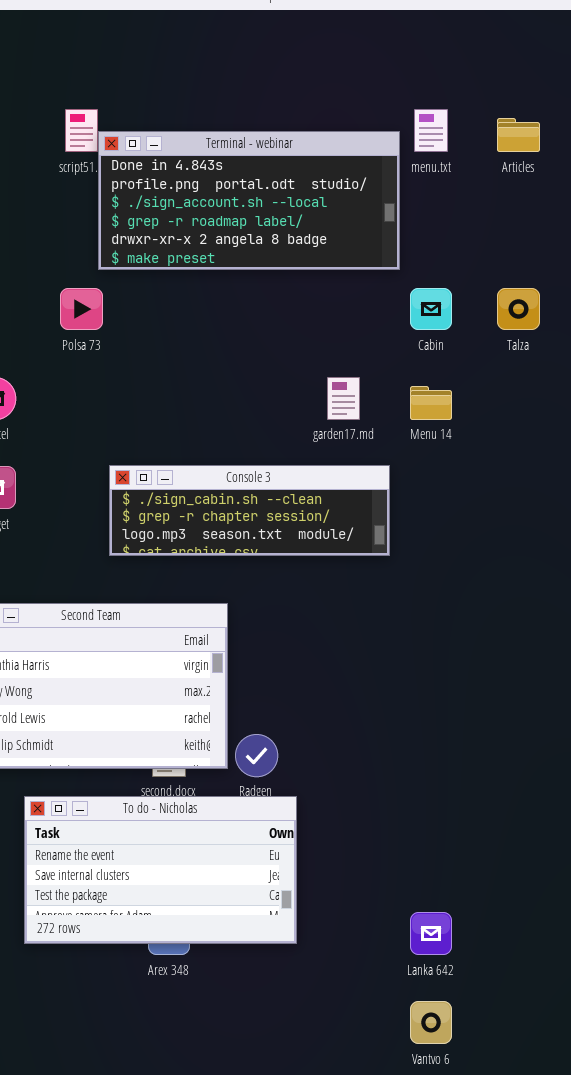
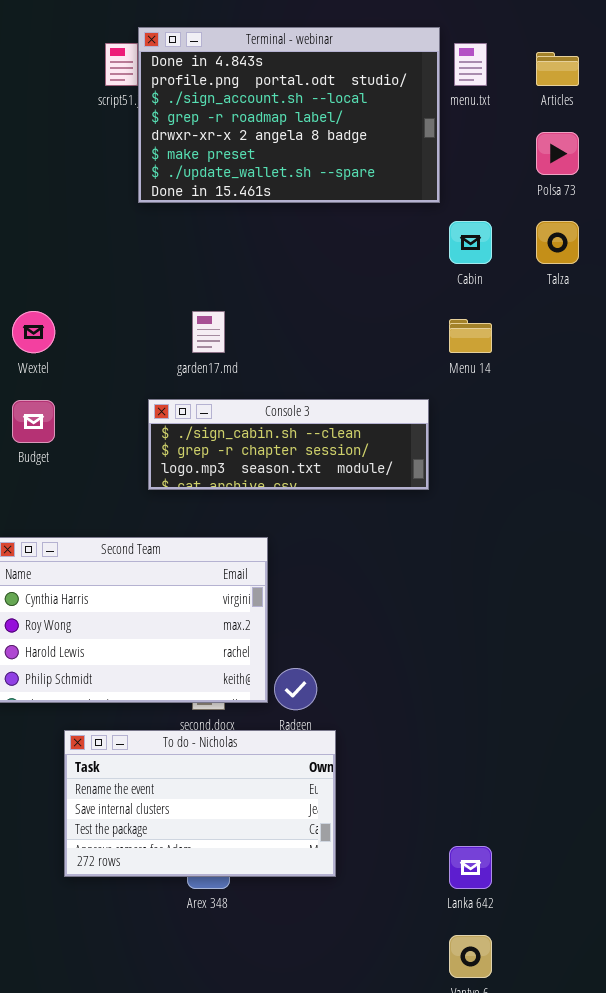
Terminal - webinar: [98,131,400,270] -> [138,27,440,203], resized
Polsa 73: [60,288,103,330] -> [536,132,579,175], moved
garden17.md: [327,377,360,420] -> [192,311,225,353], moved

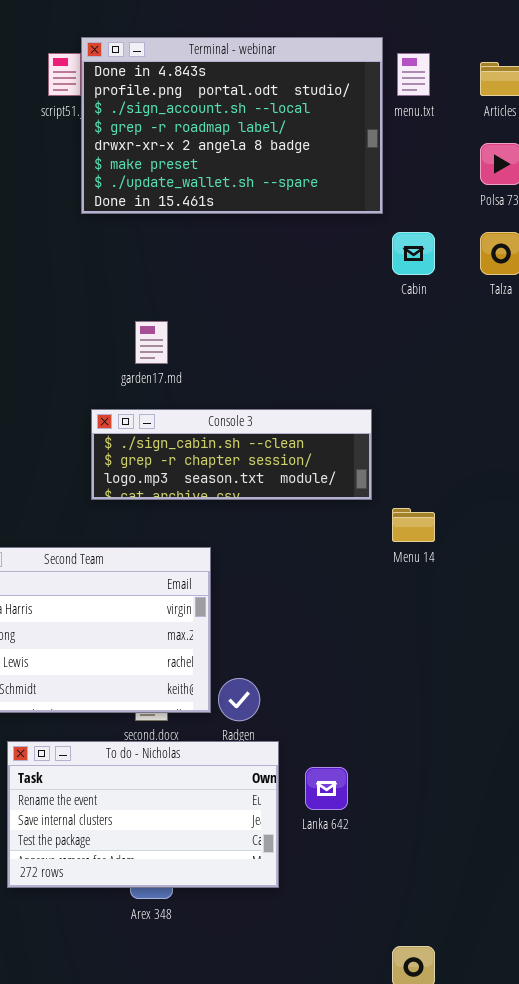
Menu 14: [449,319,492,353] -> [392,508,435,542], moved
Lanka 642: [449,846,492,889] -> [305,767,348,810], moved

